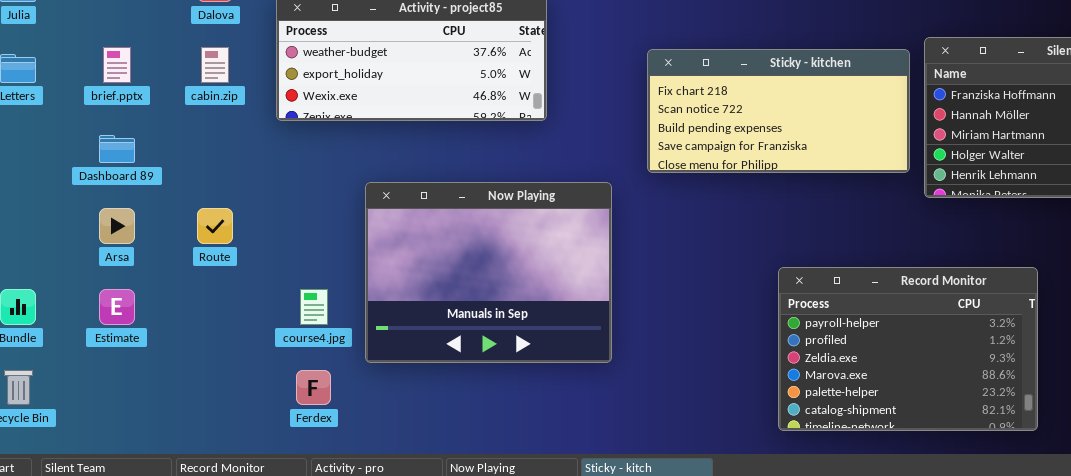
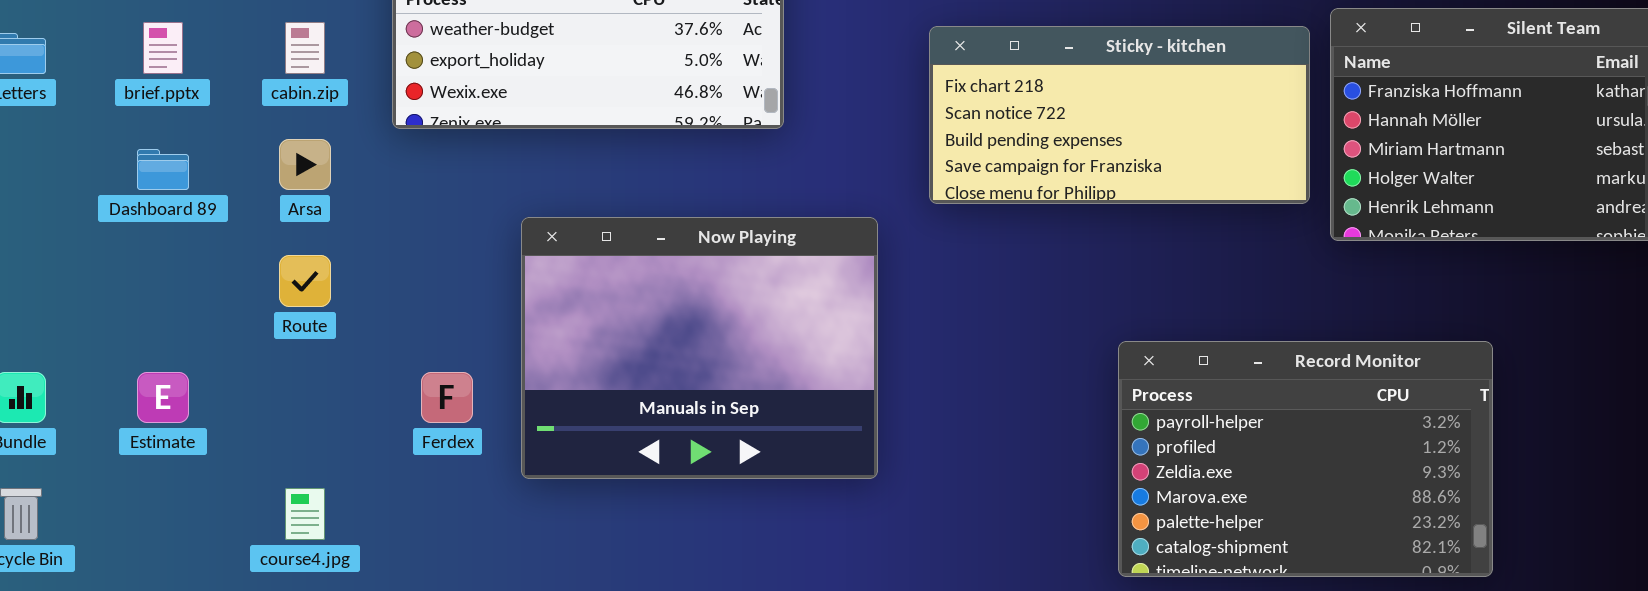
Arsa: [99,208,135,244] -> [279,139,331,190], moved
course4.jpg: [300,289,328,325] -> [285,488,325,540], moved
Ferdex: [296,370,331,405] -> [421,372,473,423], moved

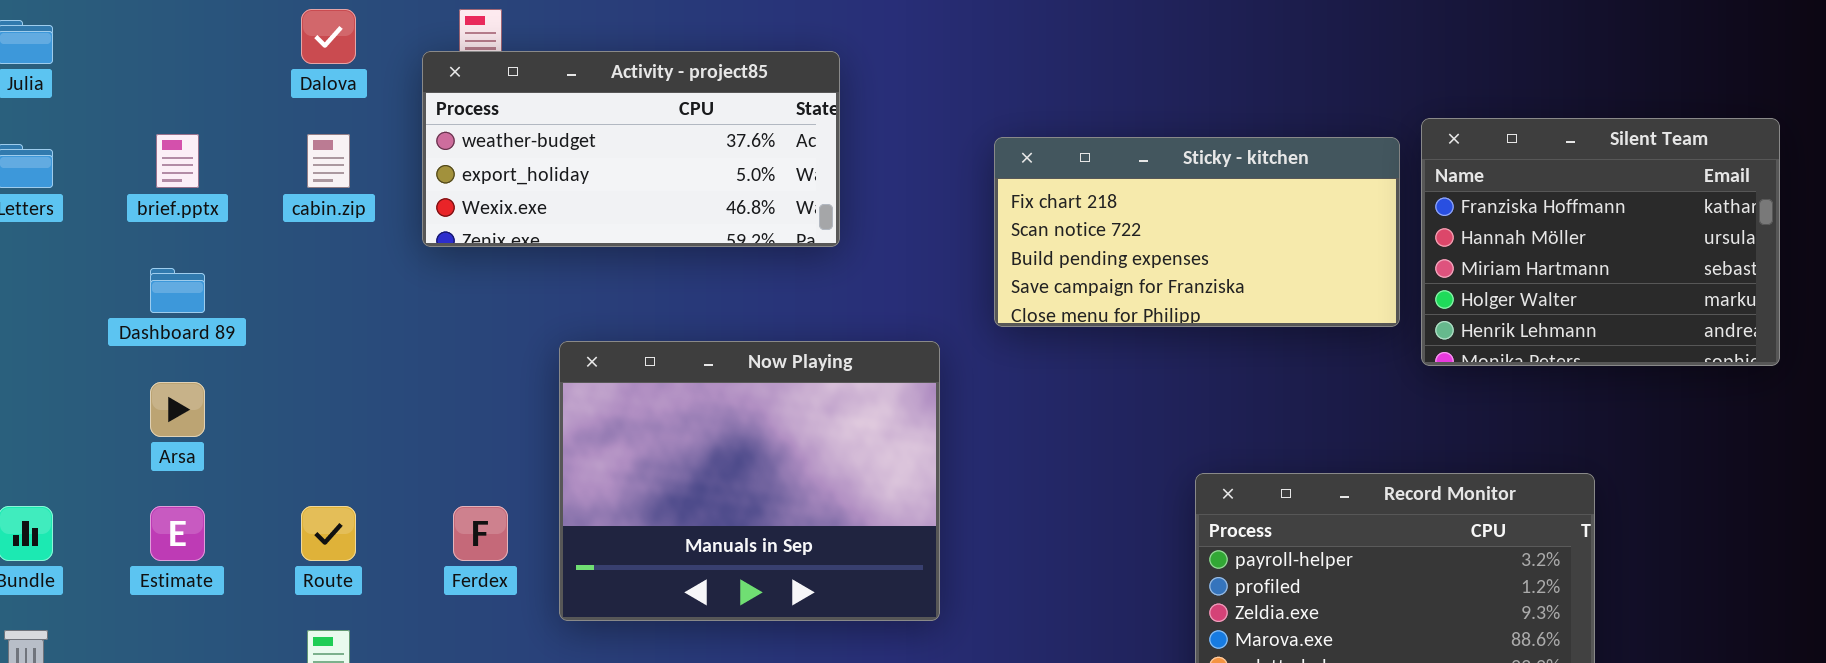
Arsa: [279,139,331,190] -> [150,382,205,437], moved
Route: [279,255,331,307] -> [301,506,356,561], moved

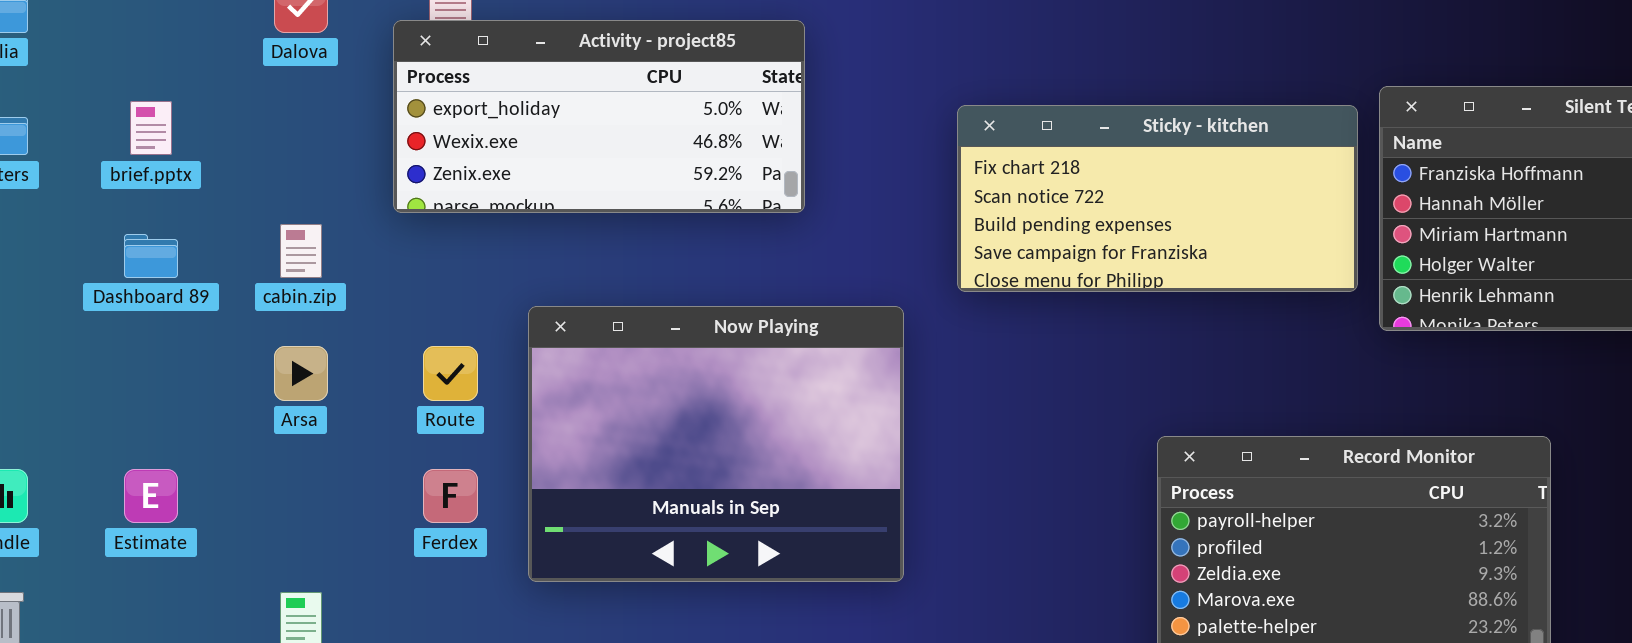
Activity - project85: [422,51,840,247] -> [393,20,805,213], scrolled down 1 row
cabin.zip: [307,134,350,188] -> [280,224,322,278], moved
Arsa: [150,382,205,437] -> [274,346,328,401], moved
Route: [301,506,356,561] -> [423,346,478,401], moved

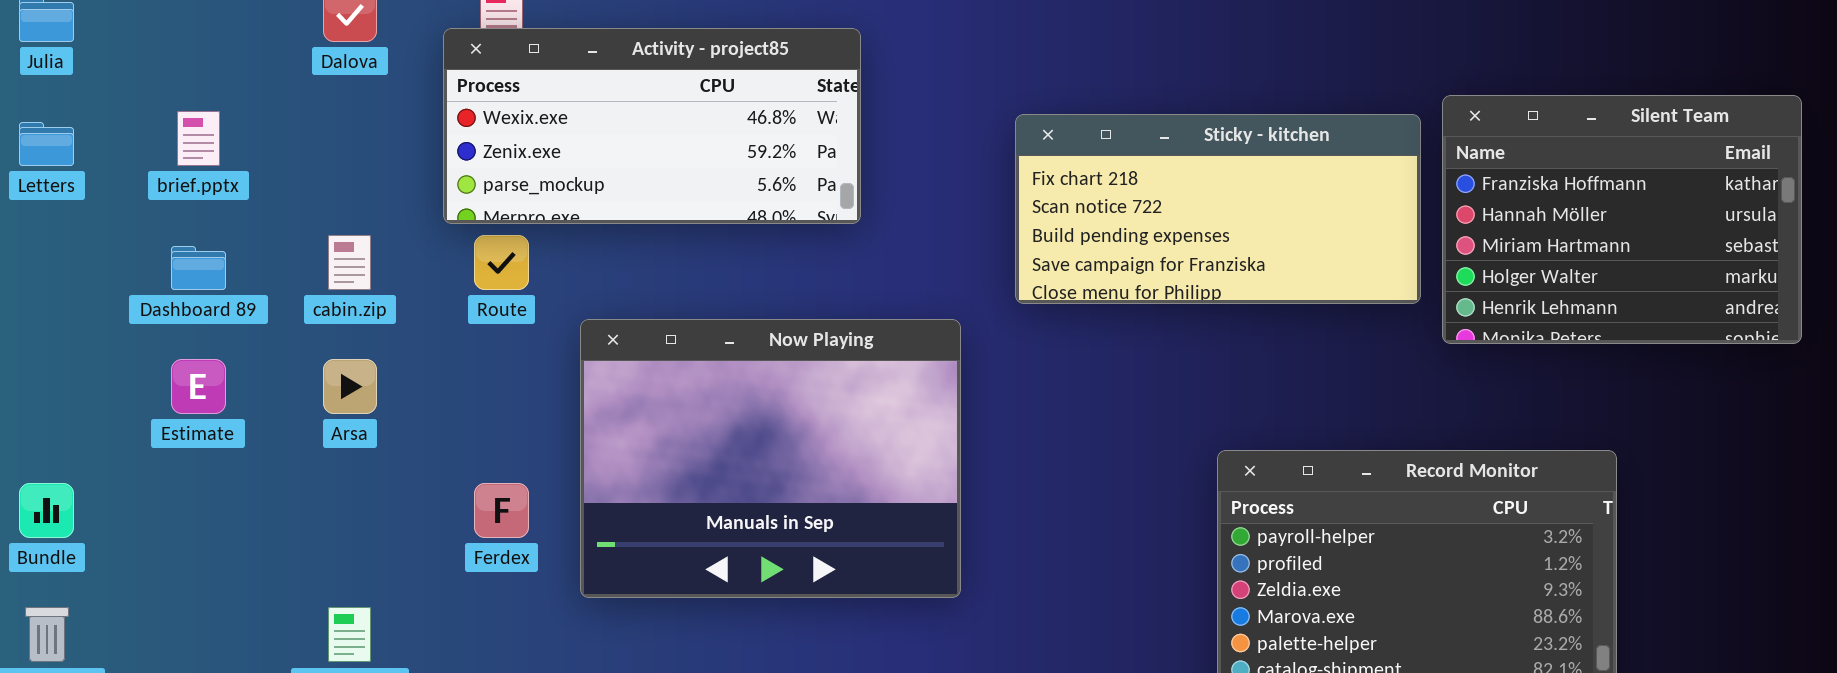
Activity - project85: [393,20,805,213] -> [443,28,861,224], scrolled down 1 row
Route: [423,346,478,401] -> [474,235,529,290], moved
Estimate: [124,469,178,523] -> [171,359,226,414], moved

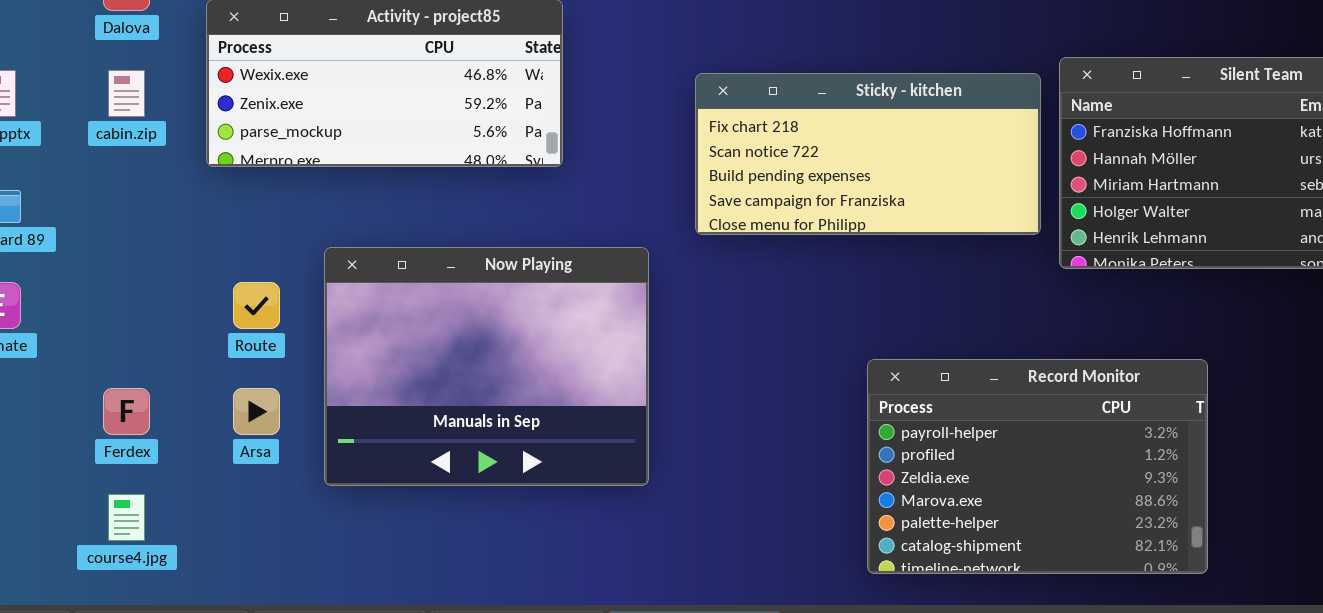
cabin.zip: [328,235,371,290] -> [108,70,145,117], moved
Route: [474,235,529,290] -> [233,282,280,329], moved
Arsa: [323,359,377,414] -> [233,388,280,435], moved
Ferdex: [474,483,529,538] -> [103,388,150,435], moved

